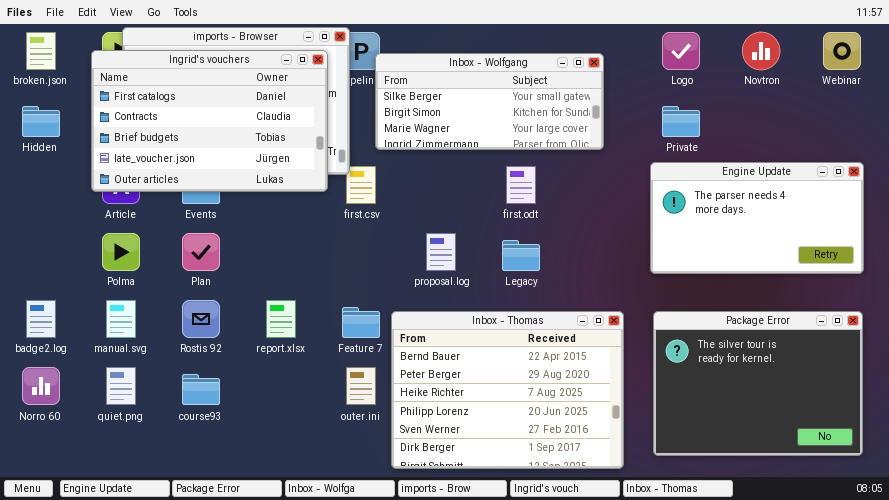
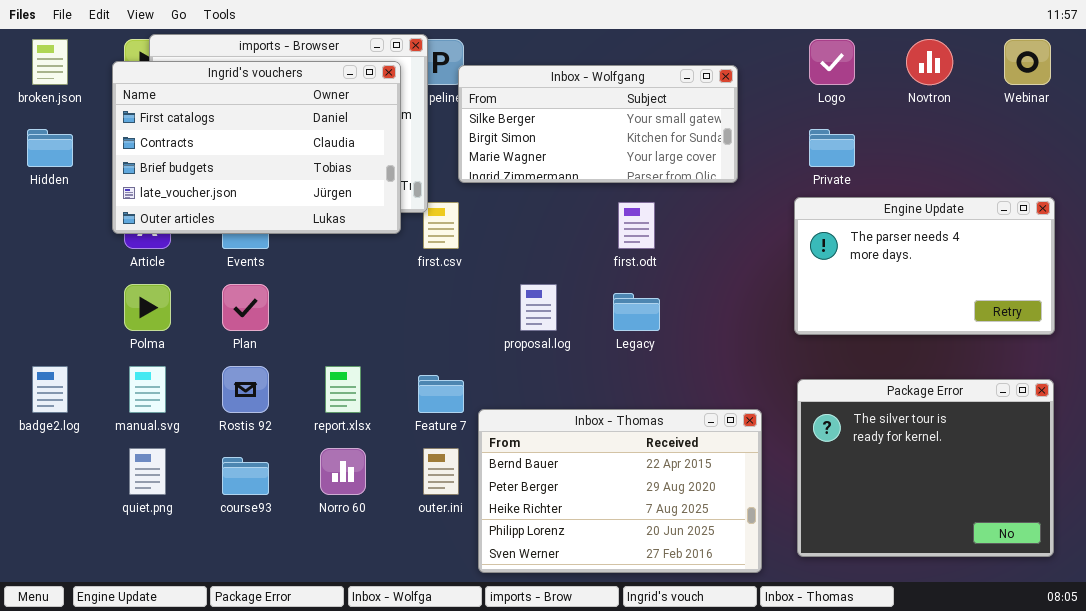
Inbox - Thomas: [391,311,624,469] -> [478,409,762,573], resized
Norro 60: [22,367,60,405] -> [320,448,366,495], moved

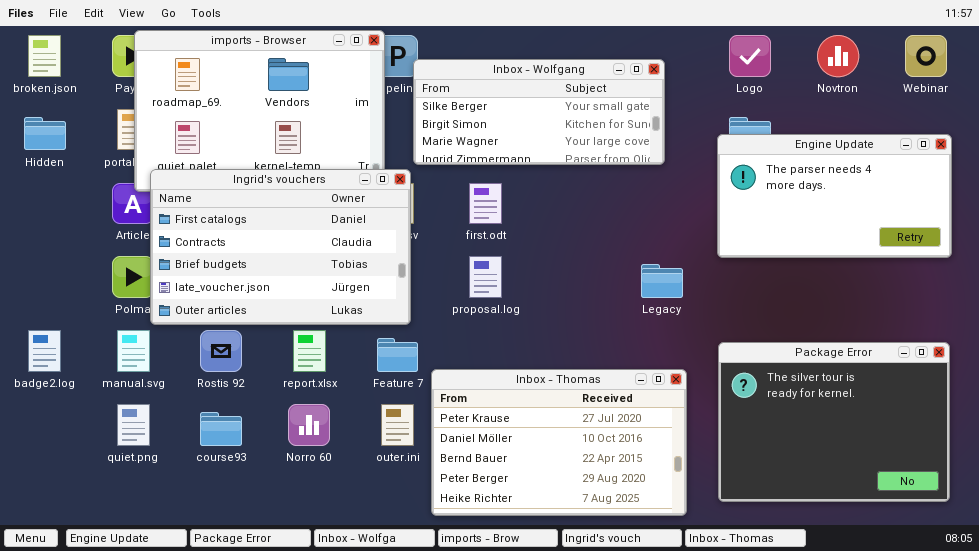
Ingrid's vouchers: [112,61,401,234] -> [150,169,411,325], moved
Engine Update: [794,197,1055,335] -> [717,134,952,258], moved
first.odt: [618,202,655,249] -> [469,183,502,224], moved
Legacy: [613,293,660,331] -> [641,264,683,298], moved
Inbox - Thomas: [478,409,762,573] -> [431,369,687,516], scrolled up 2 rows

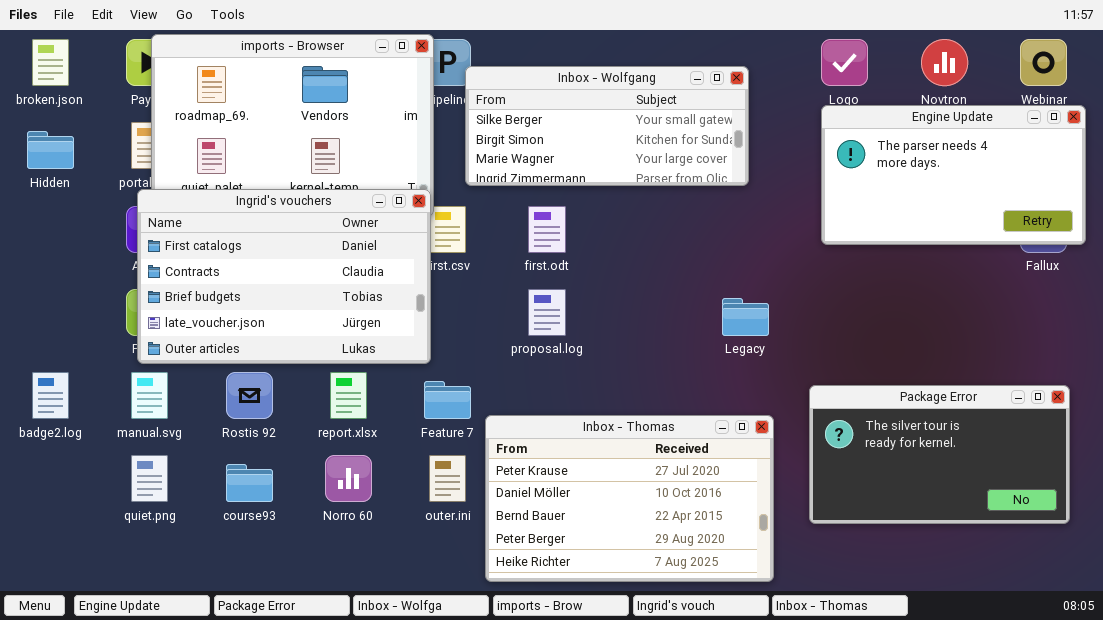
Engine Update: [717,134,952,258] -> [821,105,1086,245], moved
Ingrid's vouchers: [150,169,411,325] -> [137,189,431,364], moved
Package Error: [718,342,950,502] -> [809,385,1070,524], resized

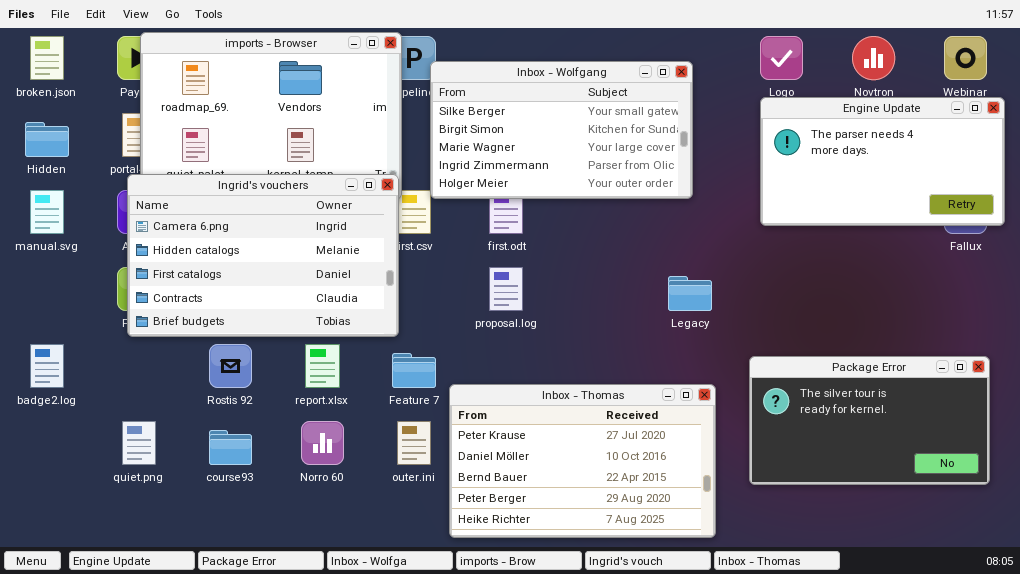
Inbox - Wolfgang: [465,66,749,186] -> [430,61,693,199], resized
Ingrid's vouchers: [137,189,431,364] -> [127,174,399,337], scrolled up 2 rows
manual.svg: [131,372,168,419] -> [30,190,64,234], moved

